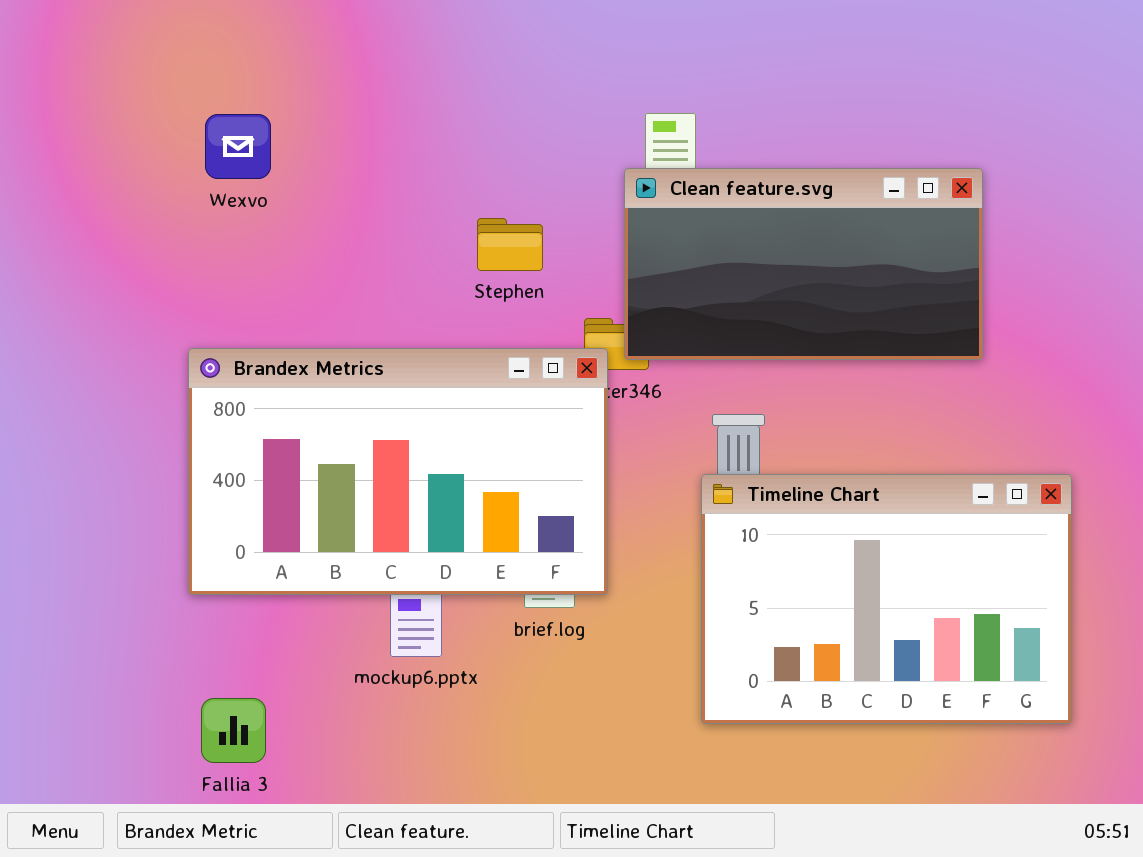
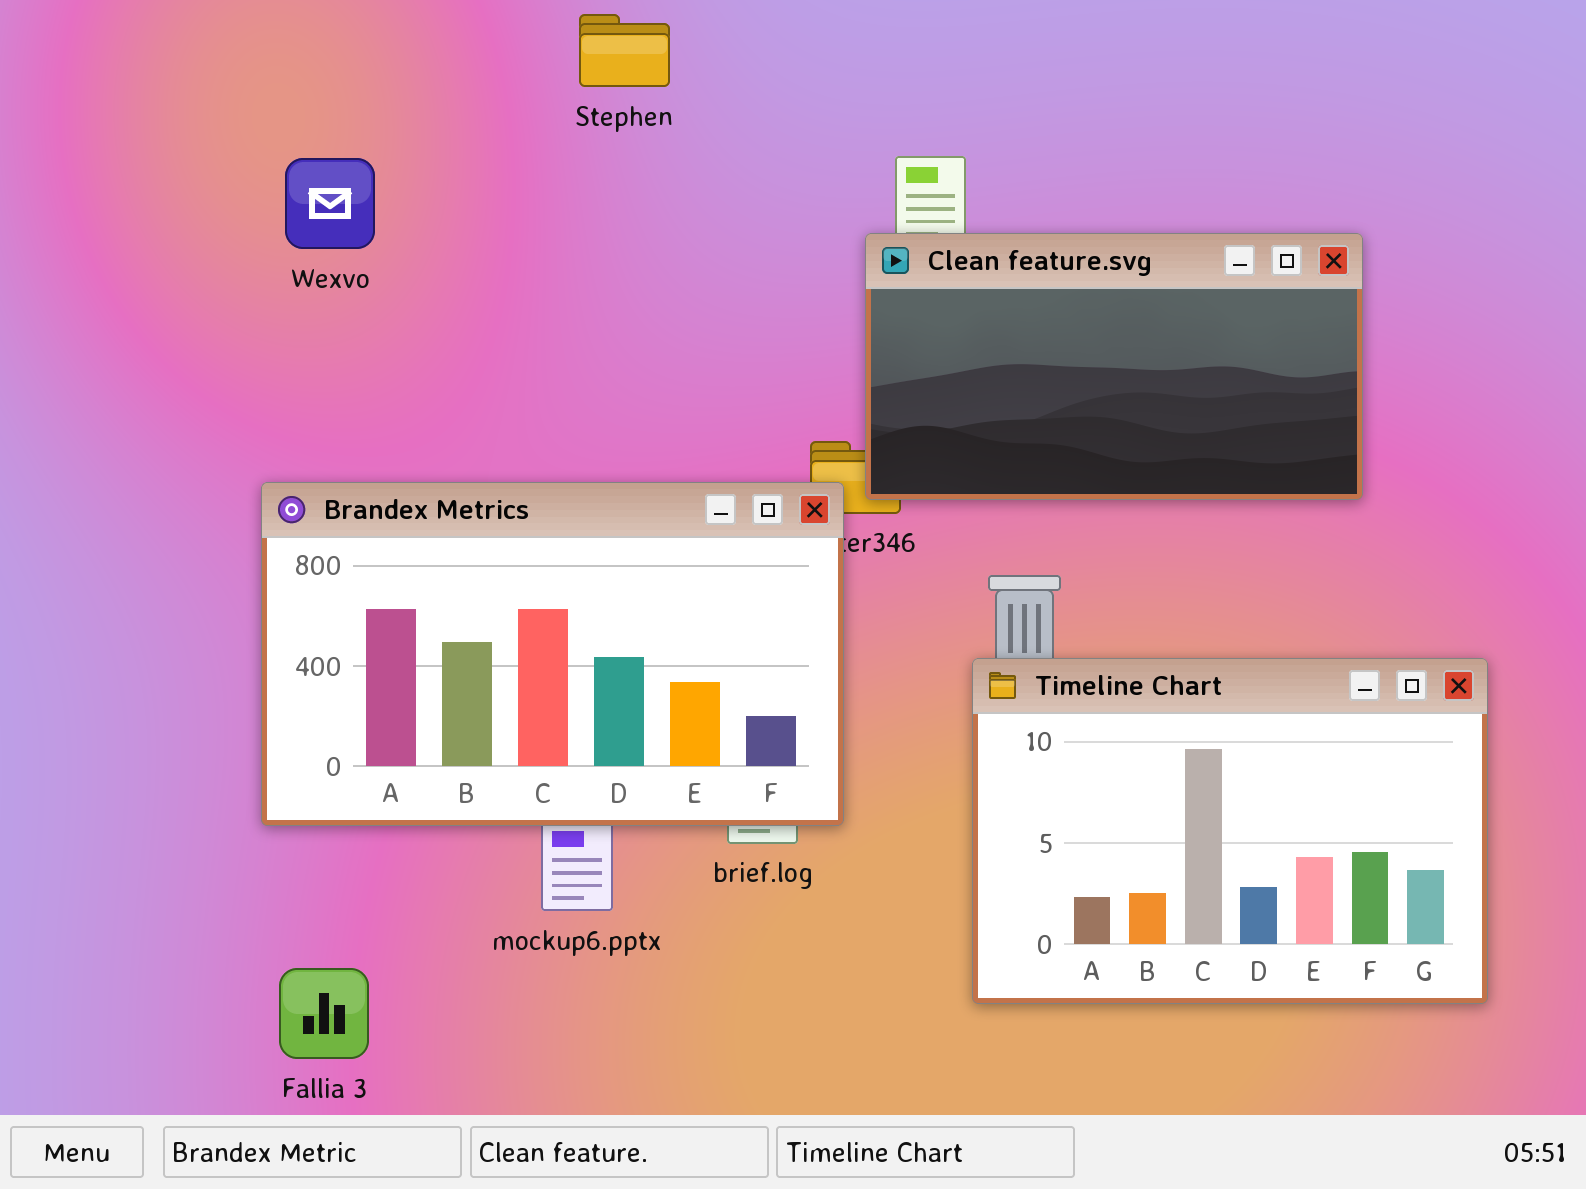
Stephen: [477,218,543,271] -> [579,14,670,87], moved

